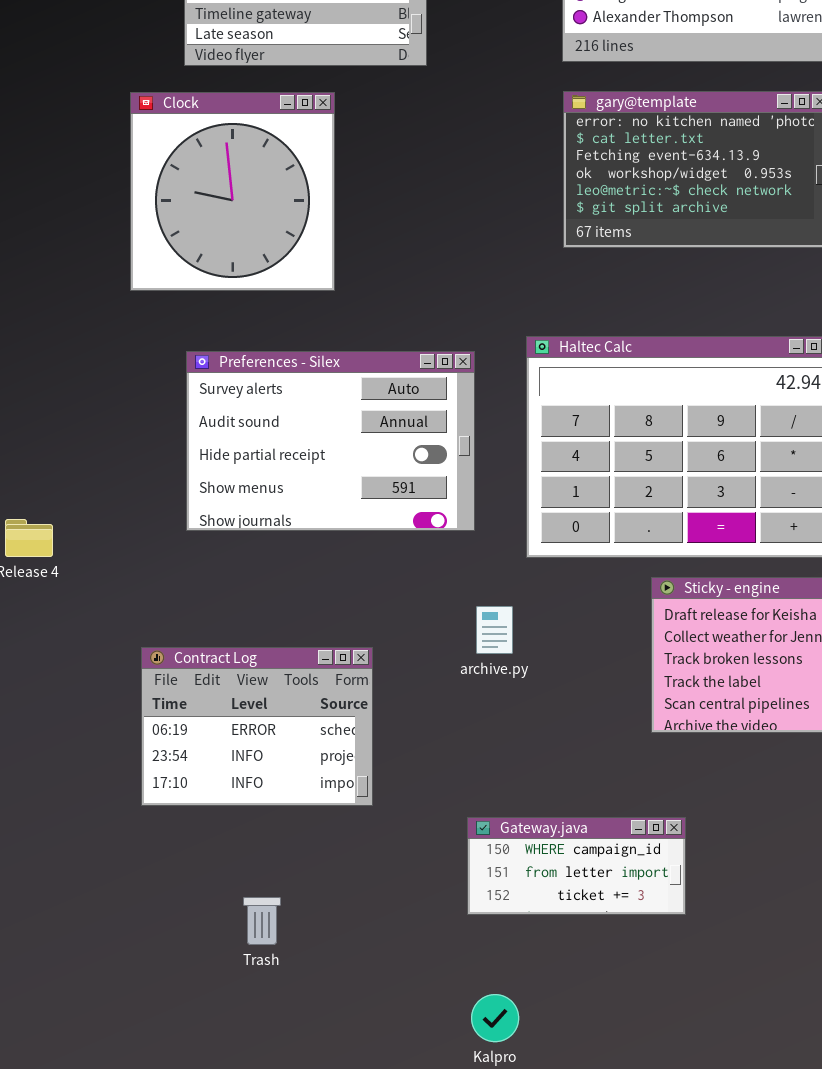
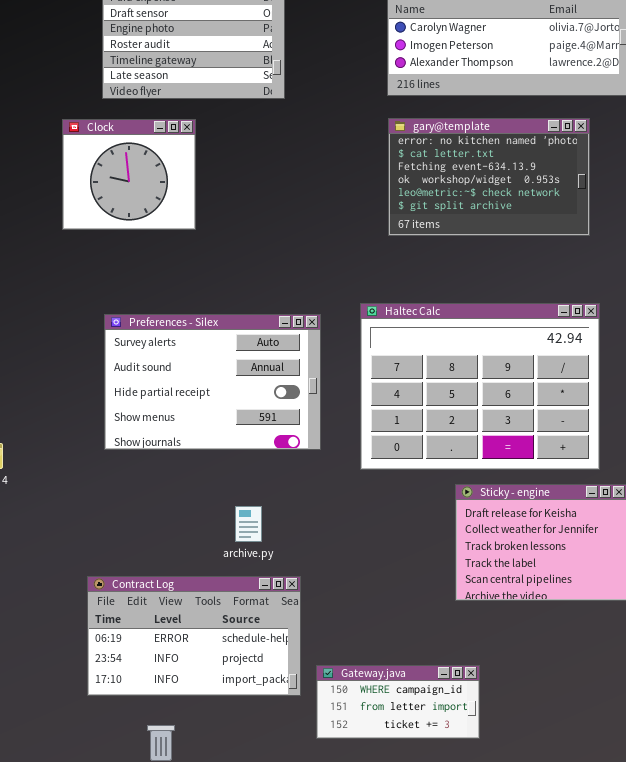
Clock: [130,92,335,291] -> [62,119,196,230], resized
archive.py: [476,606,513,654] -> [235,506,262,542], moved
Contract Log: [141,647,373,806] -> [87,576,301,696], moved, resized

